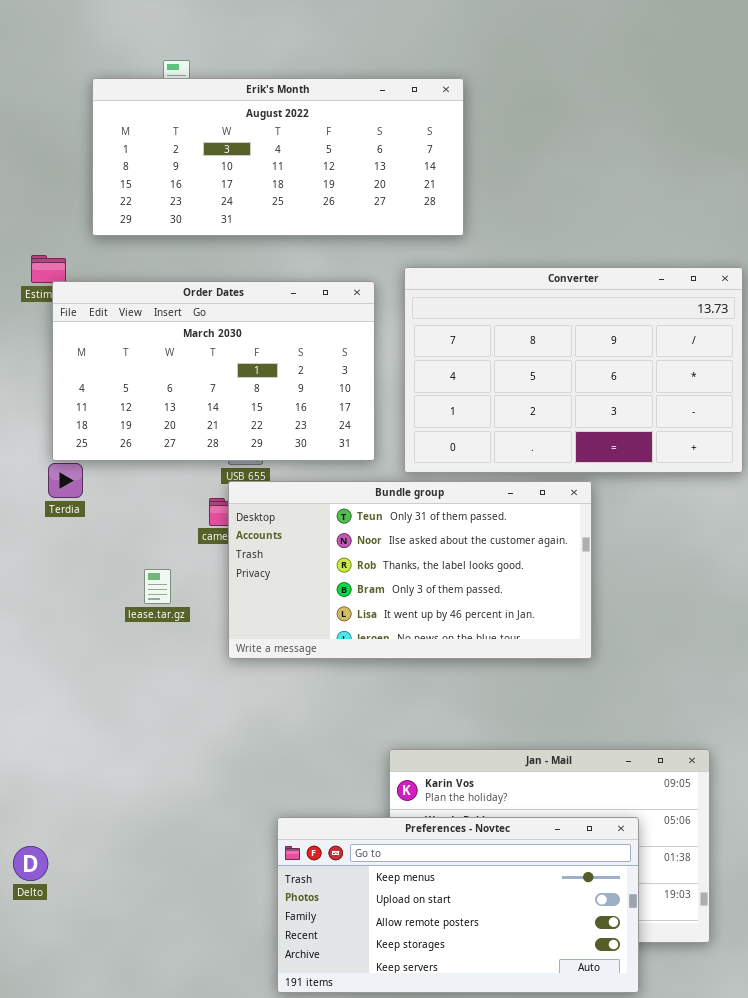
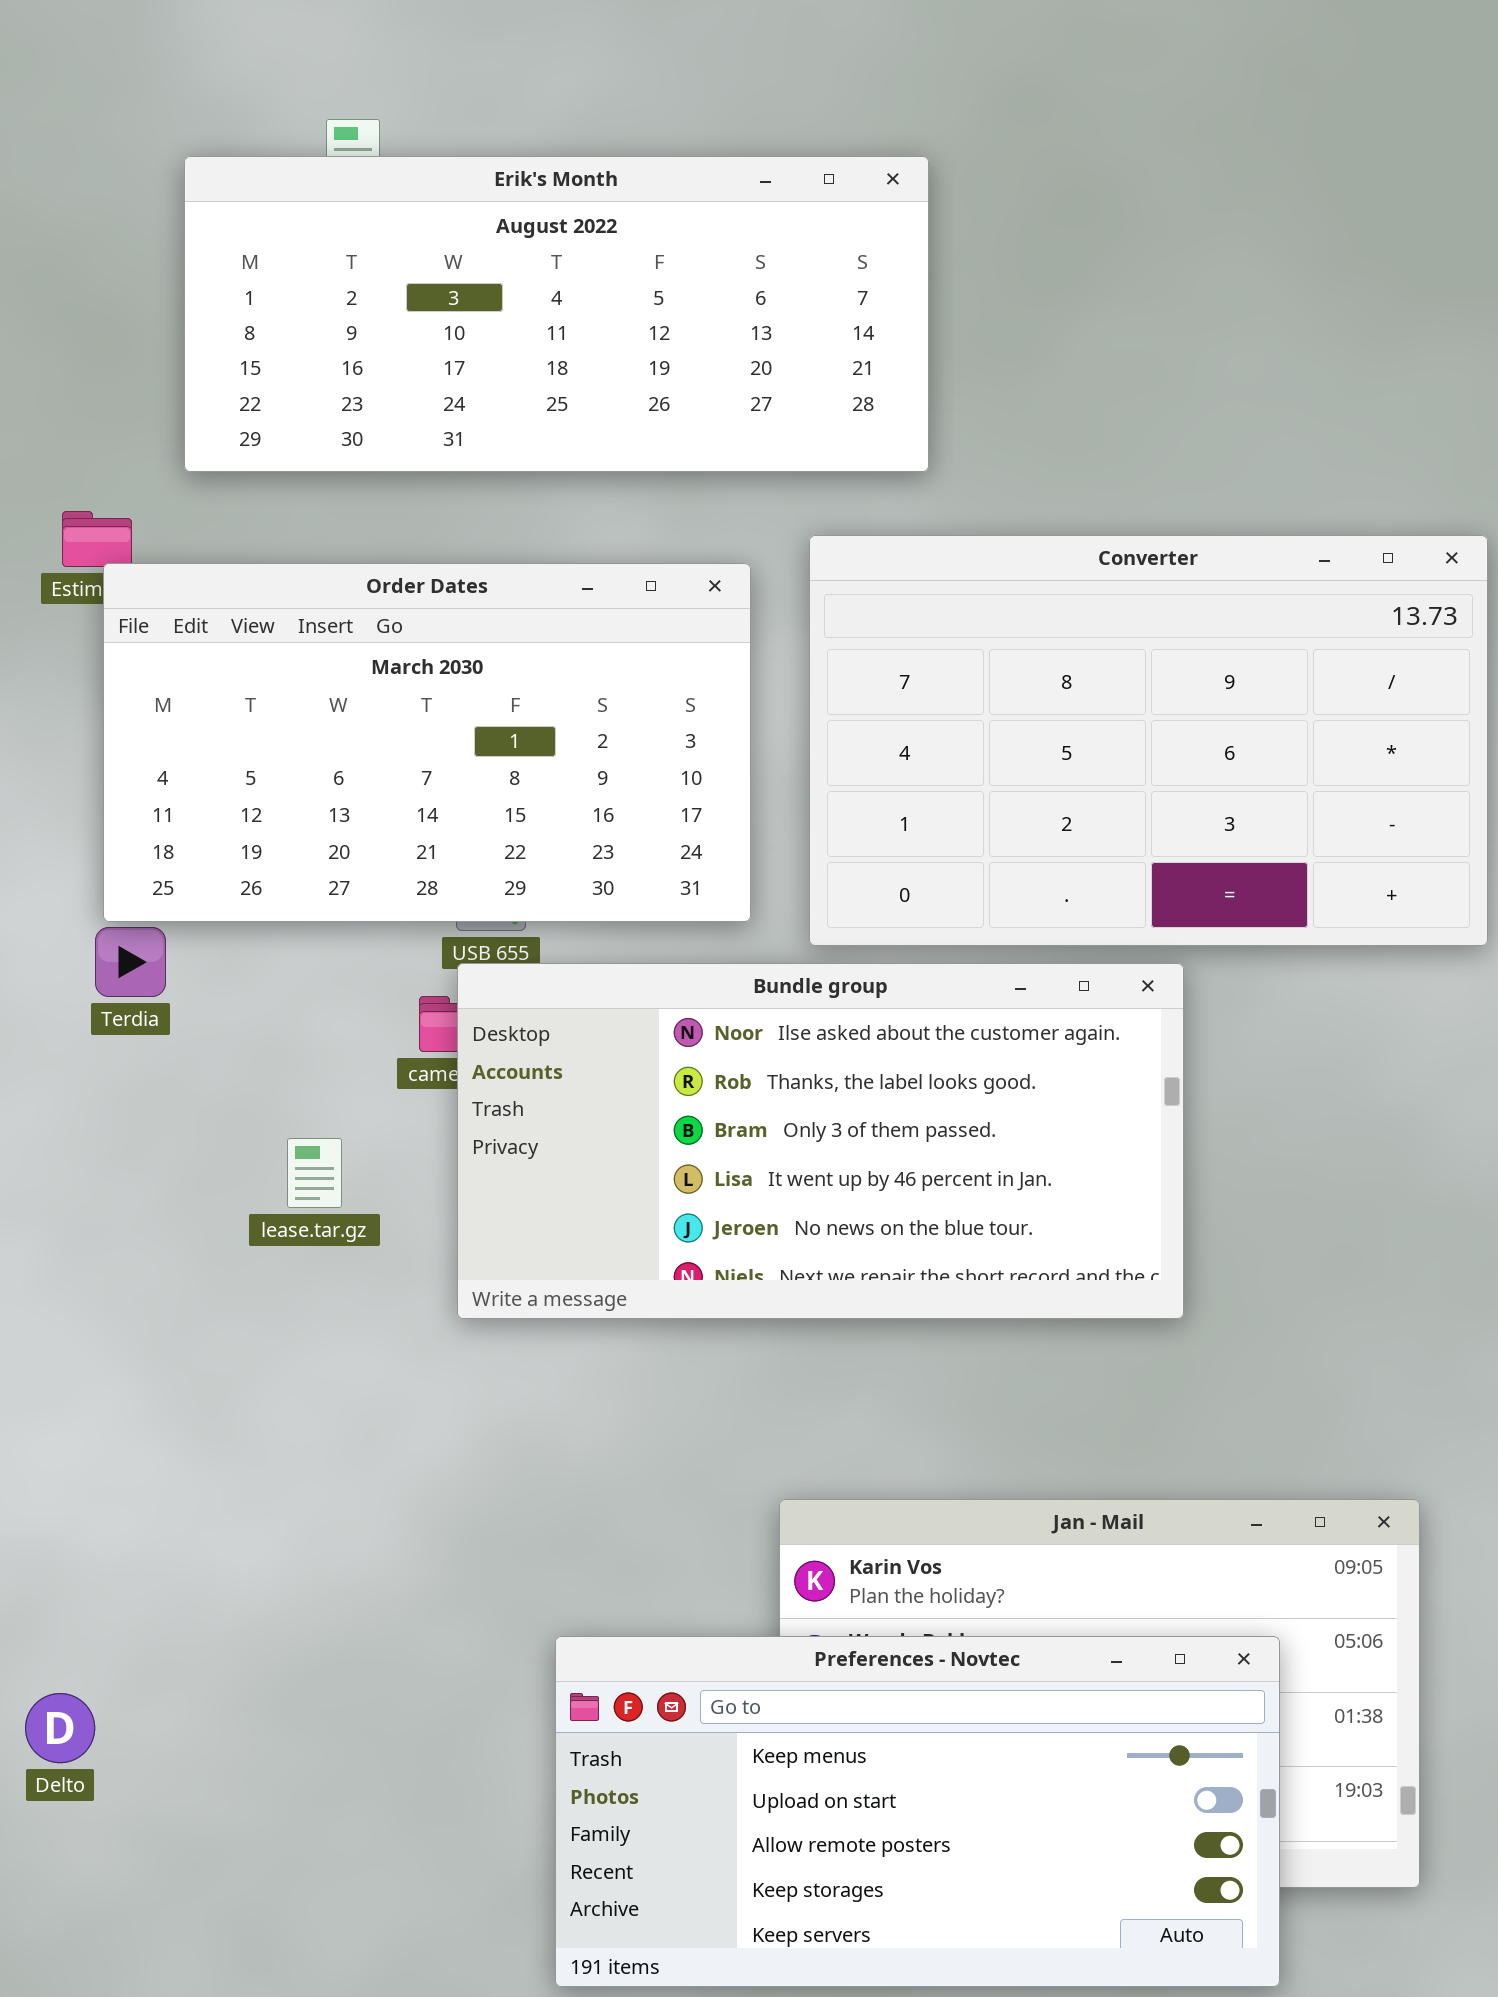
Bundle group: [228,481,592,659] -> [457,963,1184,1319], scrolled down 1 row

